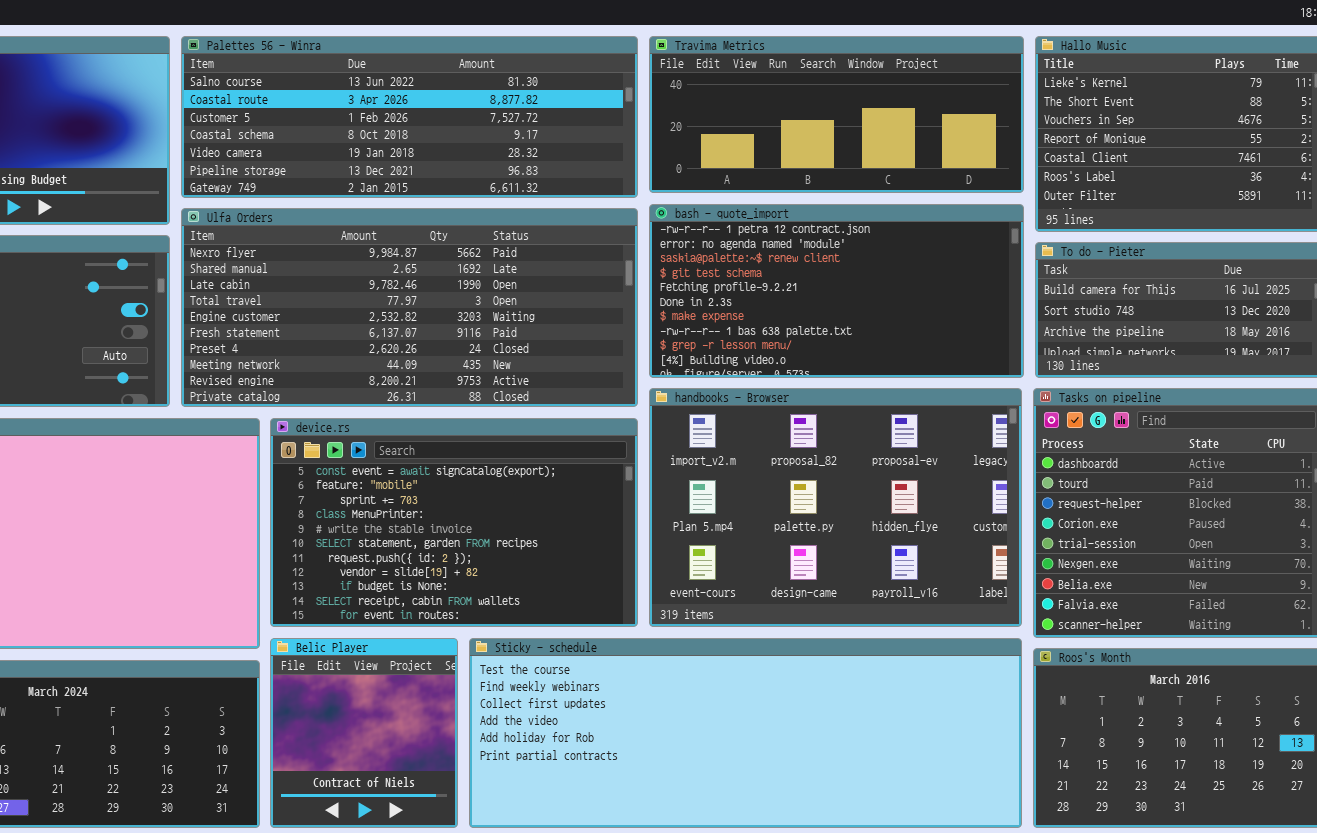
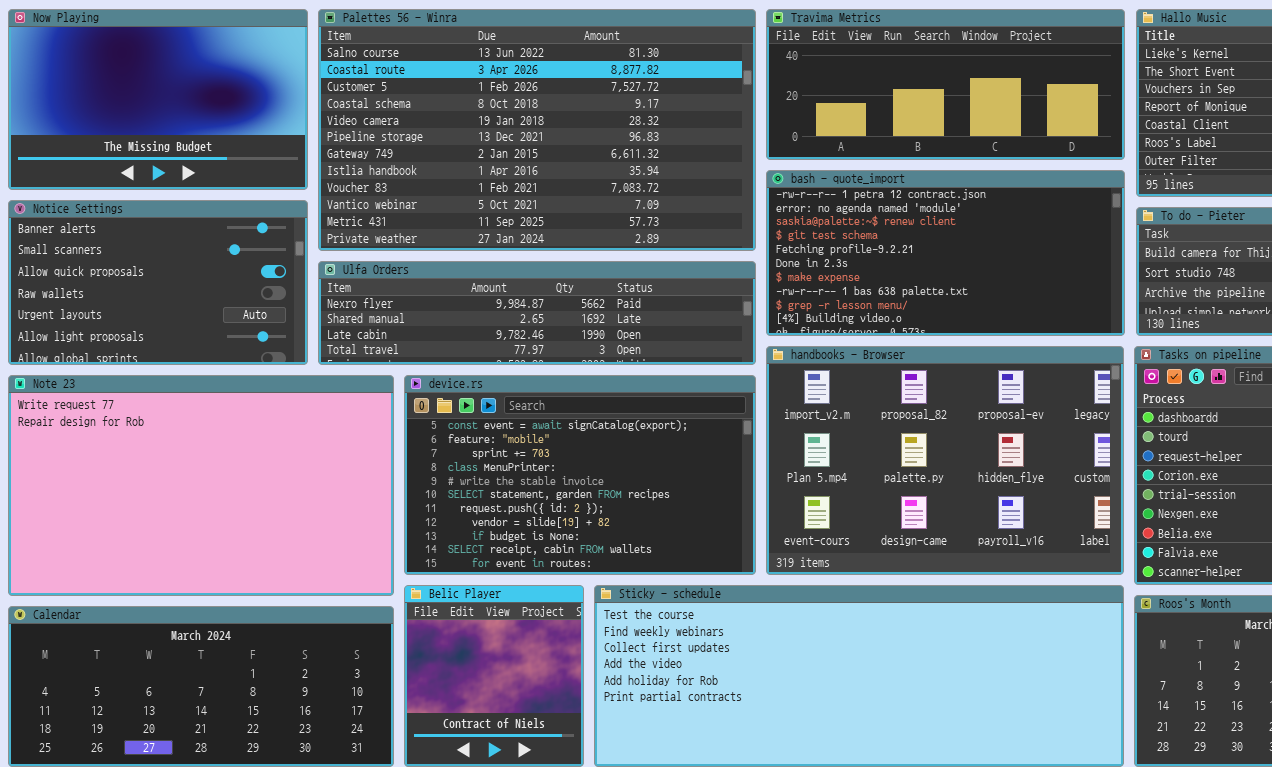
Palettes 56 - Winra: [181,36,638,198] -> [318,9,756,251], resized
Ulfa Orders: [181,208,638,407] -> [318,261,756,365], resized

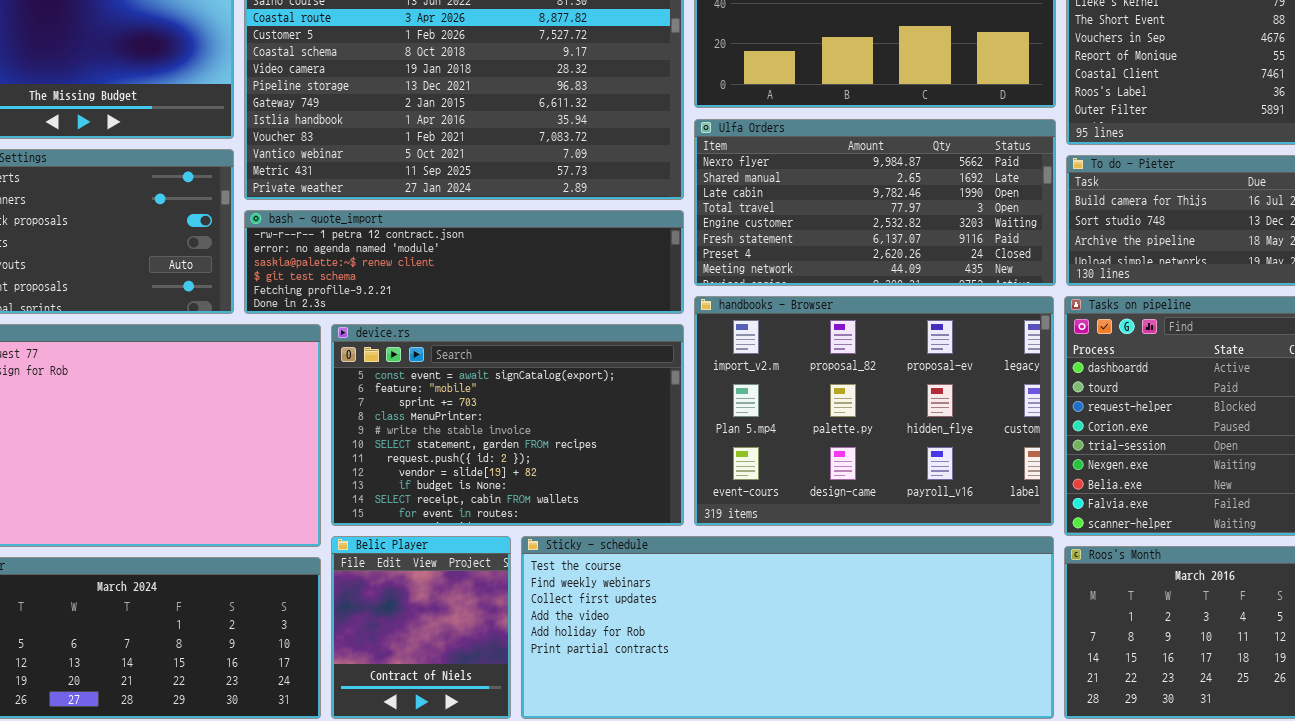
bash - quote_import: [766,170,1125,336] -> [244,210,684,314], moved, resized
Ulfa Orders: [318,261,756,365] -> [694,119,1056,286], moved, resized

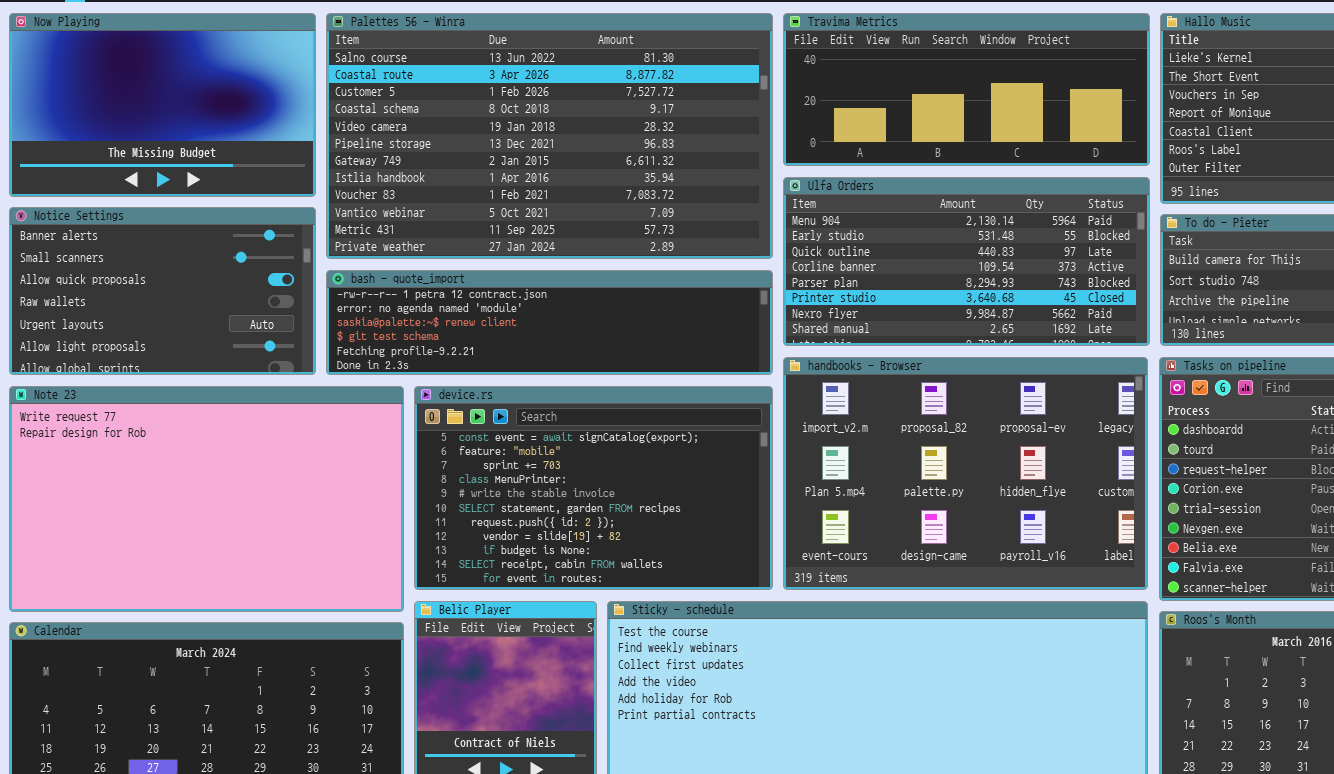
Ulfa Orders: [694,119,1056,286] -> [783,177,1150,346], scrolled up 6 rows

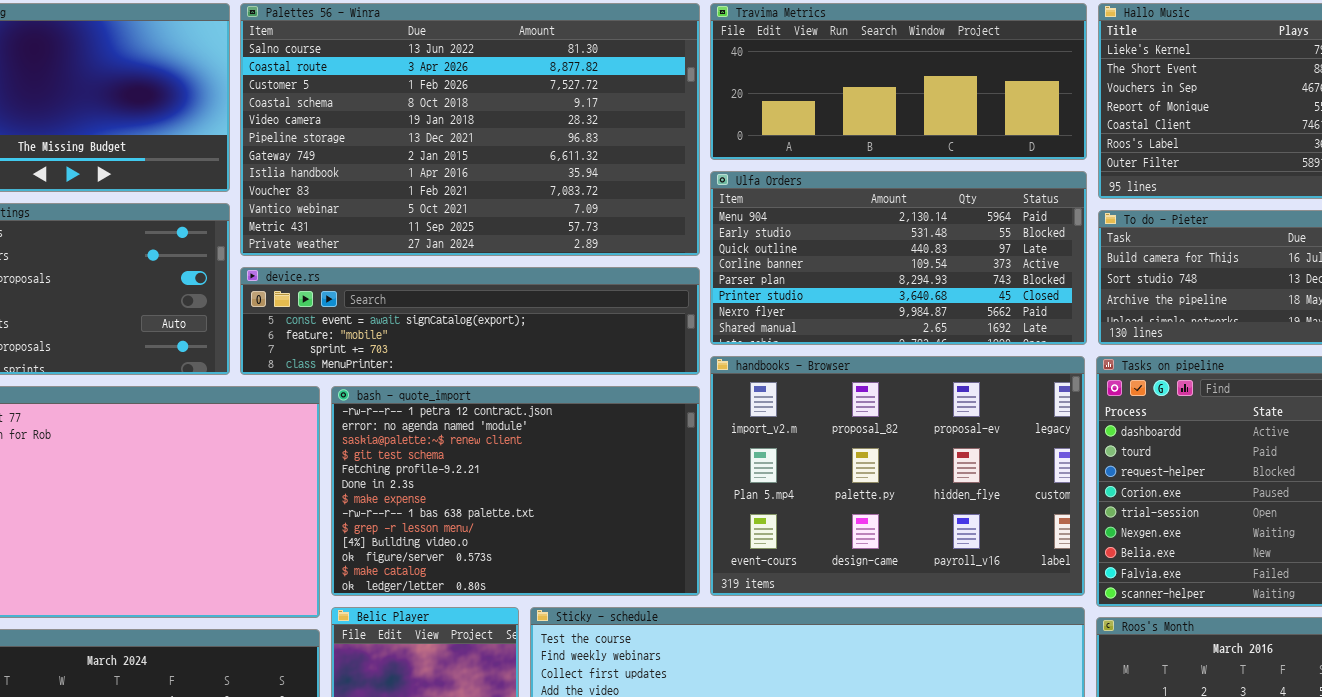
bash - quote_import: [326,270,773,375] -> [331,386,700,596], moved, resized
device.rs: [414,386,773,590] -> [240,267,700,375], moved, resized

